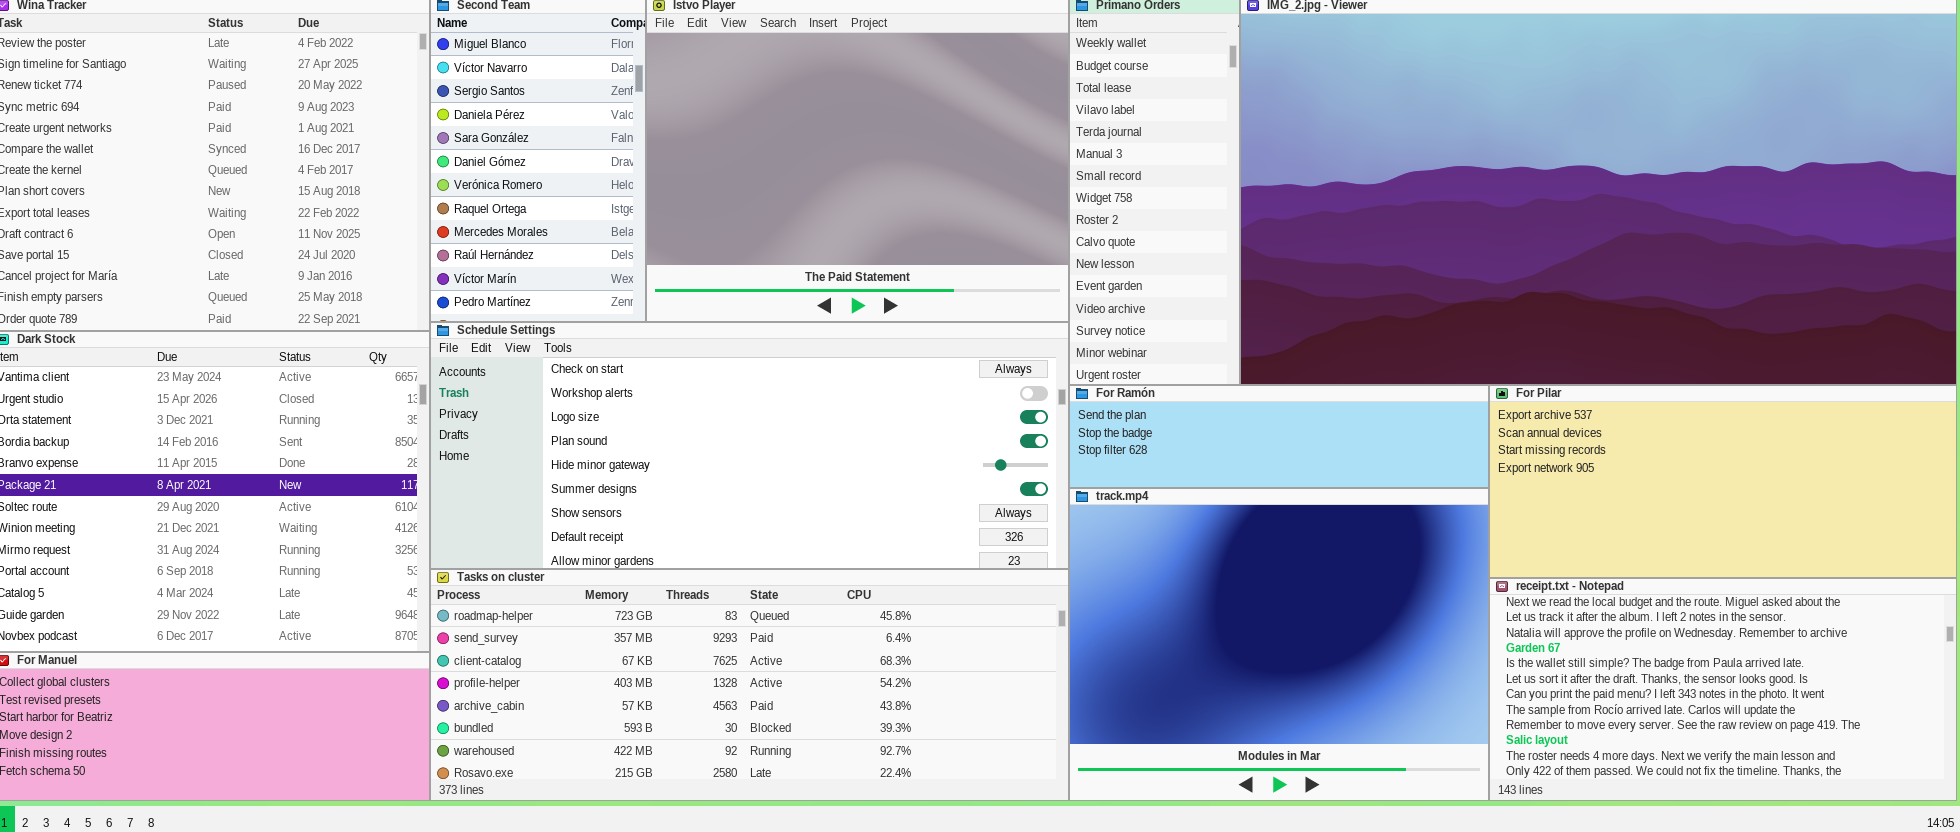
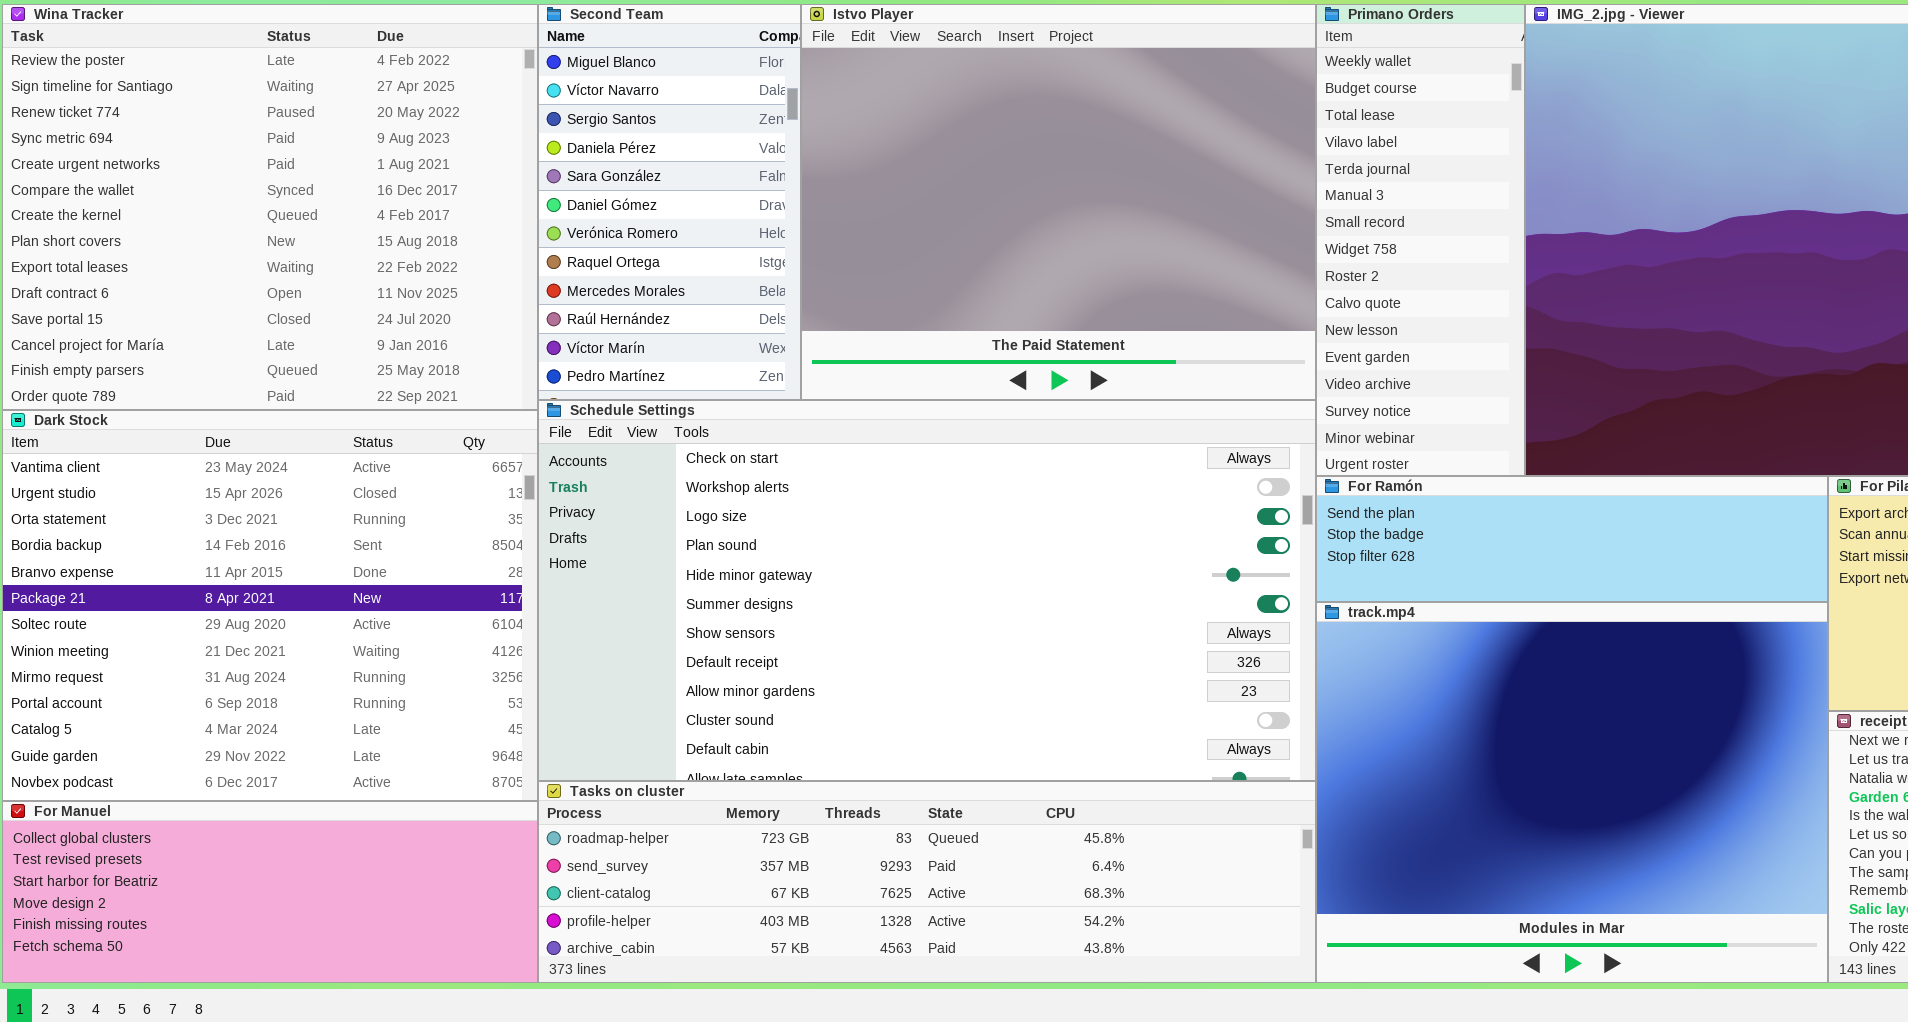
Schedule Settings: [430,322,1069,569] -> [538,400,1316,781], resized
Tasks on cluster: [430,569,1069,801] -> [538,781,1316,983], resized

